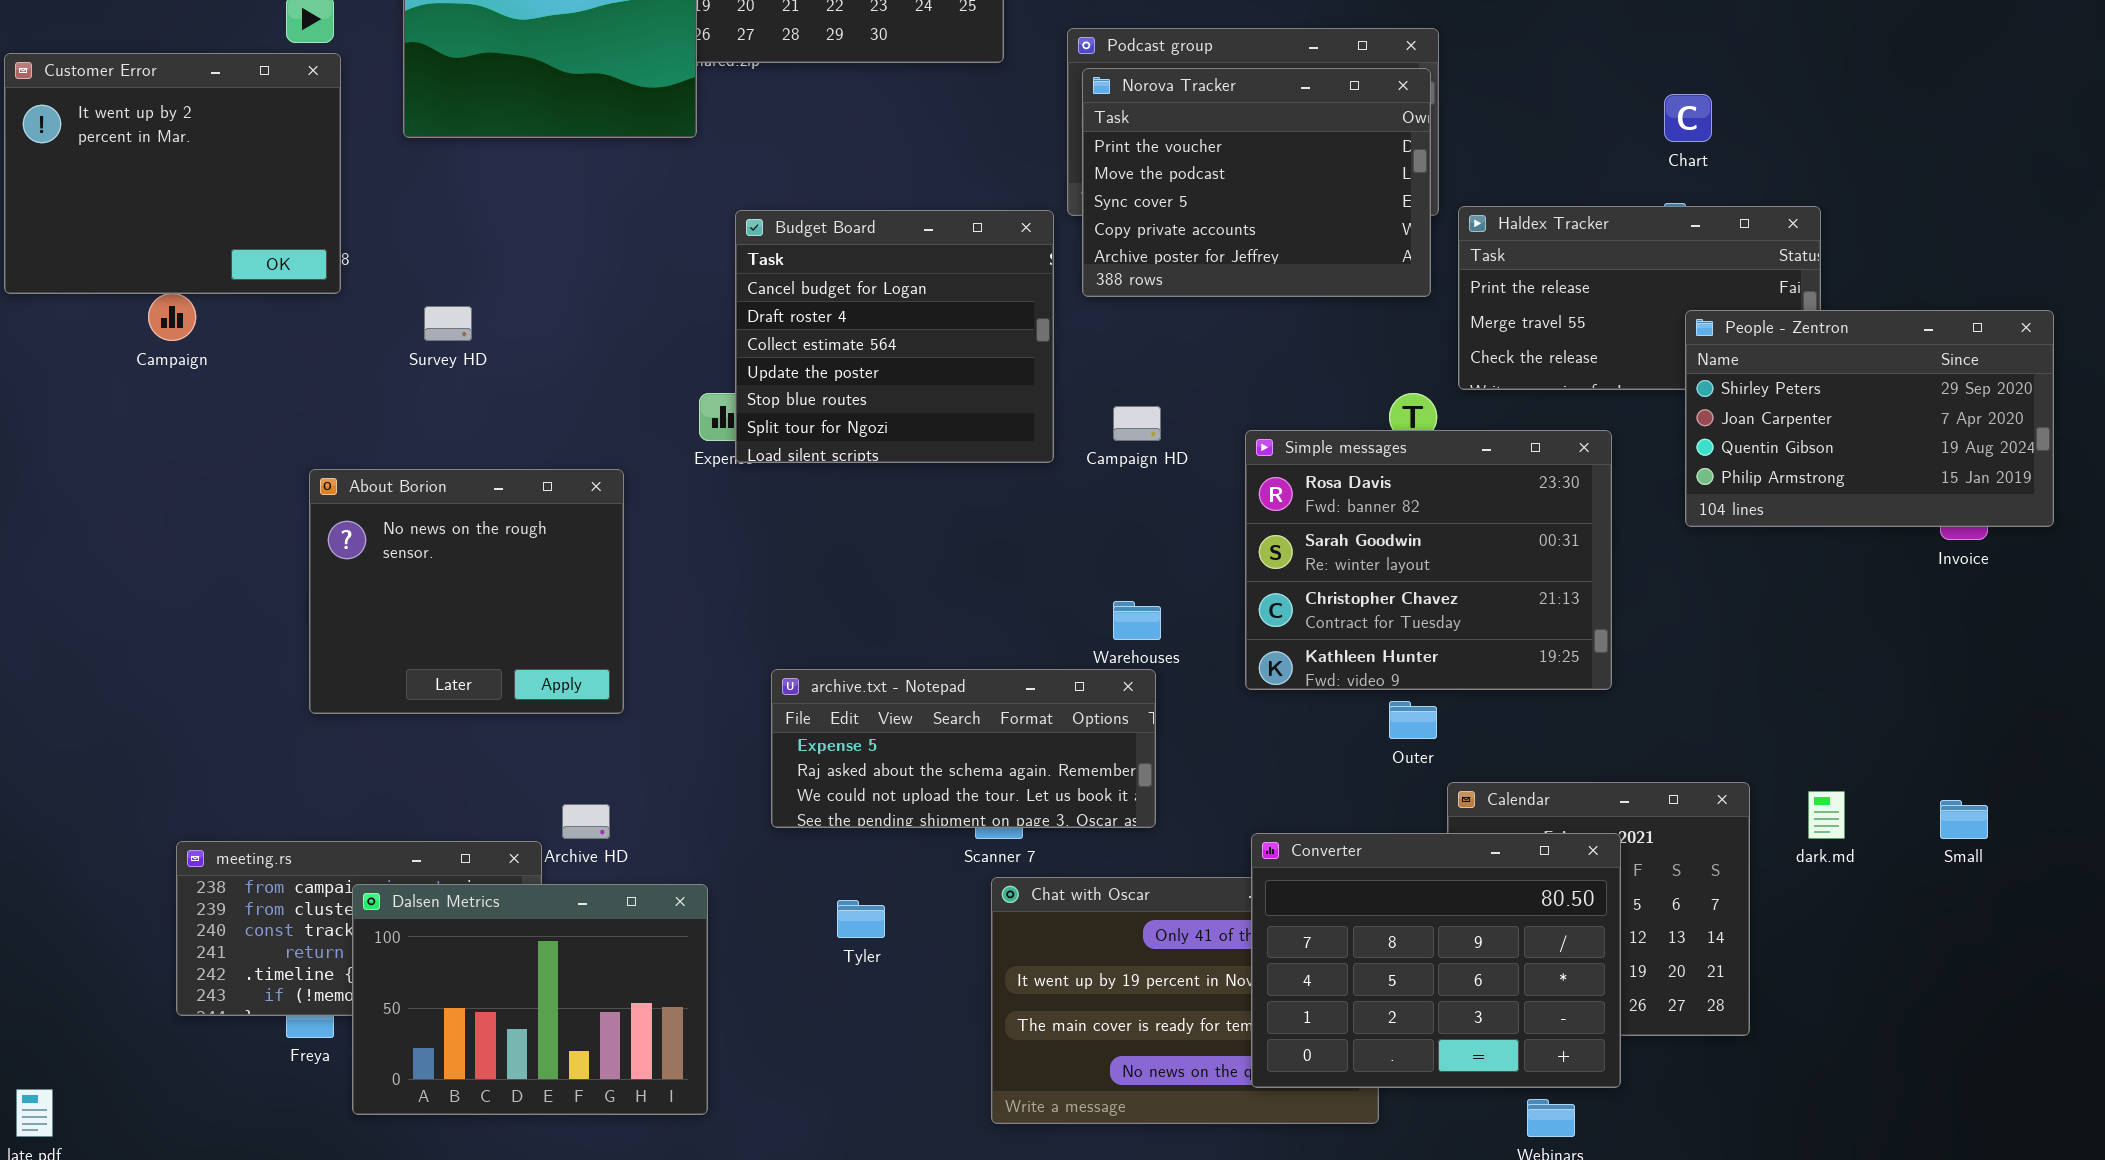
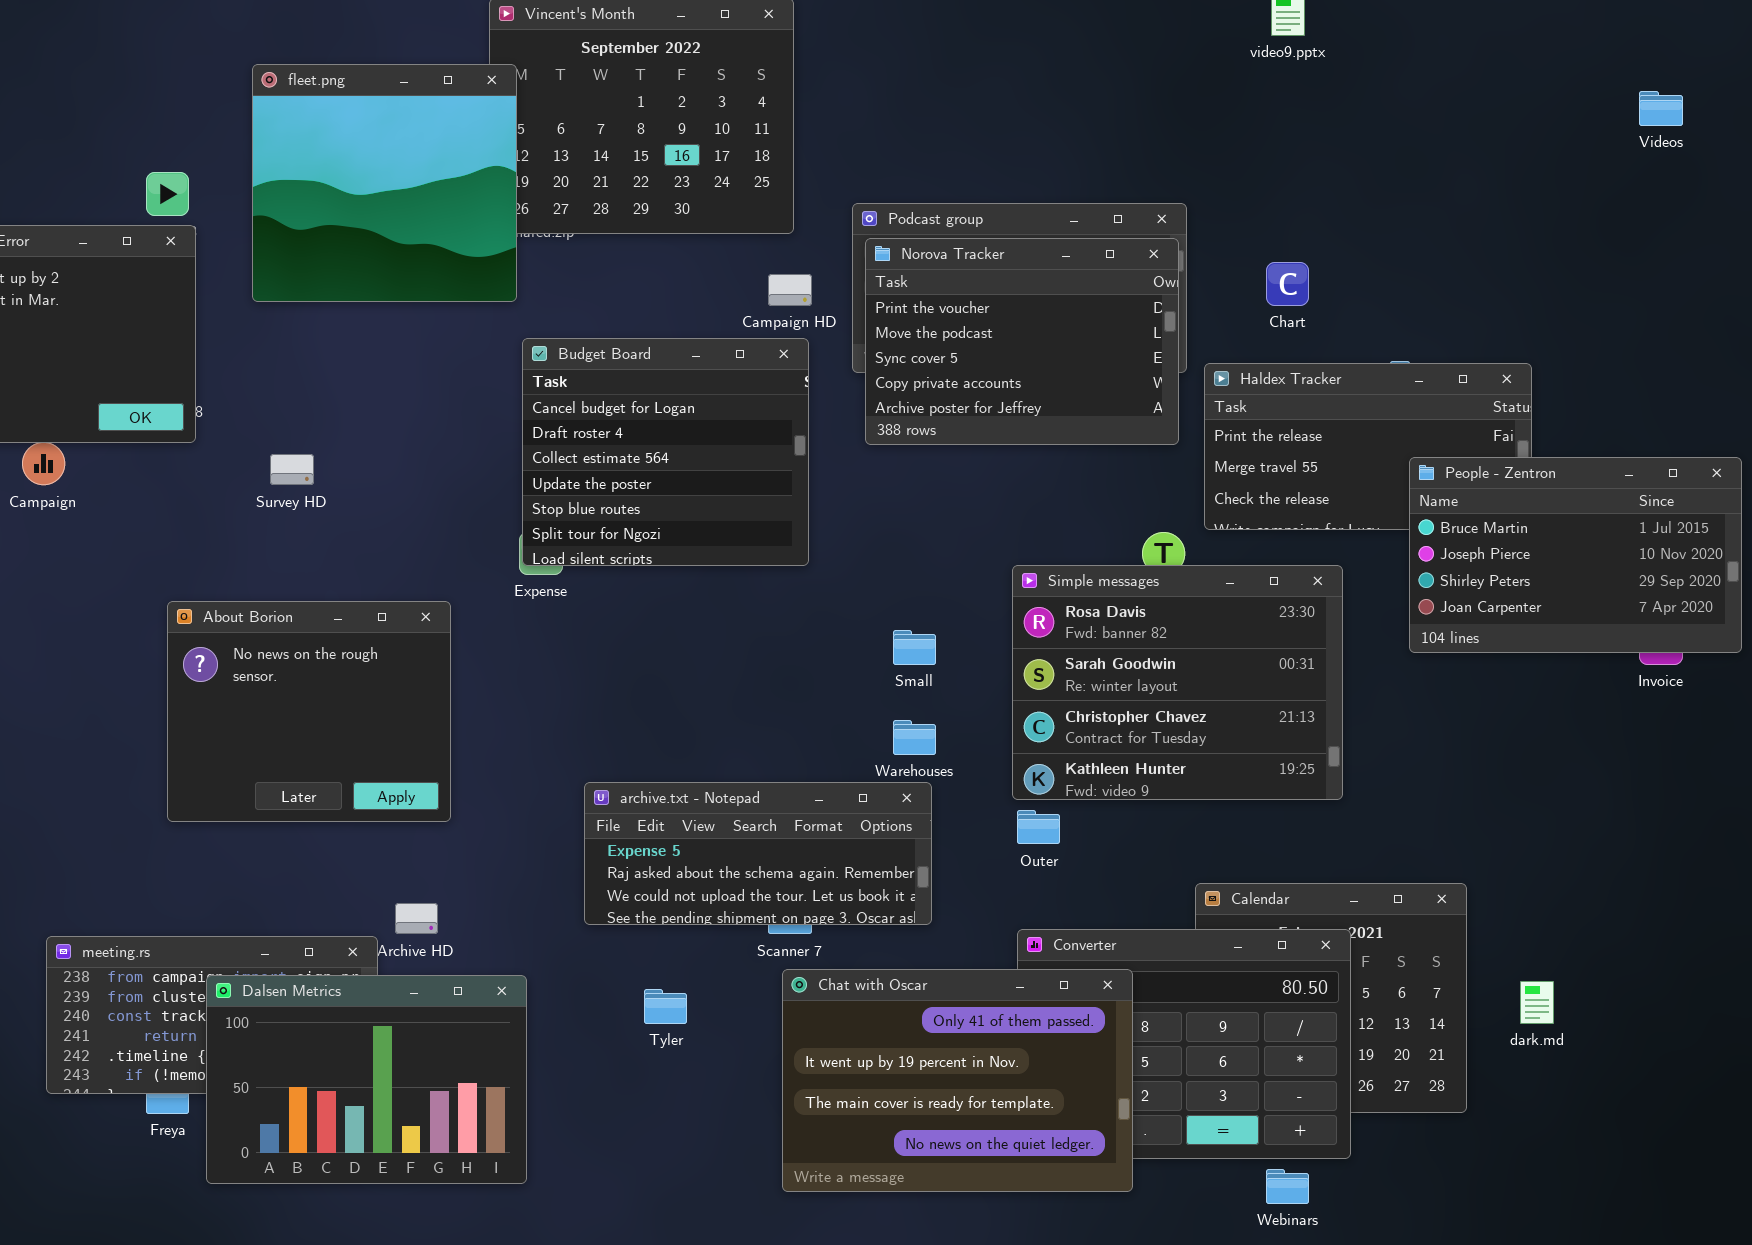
Chart: [1664,94,1712,142] -> [1266,262,1309,306], moved
Budget Board: [735,210,1054,463] -> [522,338,809,566], moved
People - Zentron: [1685,310,2054,527] -> [1409,457,1742,653], scrolled up 2 rows
Campaign HD: [1113,406,1161,441] -> [768,274,812,306], moved
Outer: [1389,701,1437,739] -> [1017,810,1060,844], moved
dark.md: [1808,791,1845,839] -> [1520,981,1554,1024], moved
Small: [1940,800,1988,839] -> [893,630,936,665], moved
Chat with Oscar: [991,877,1379,1124] -> [782,969,1133,1192], raised

